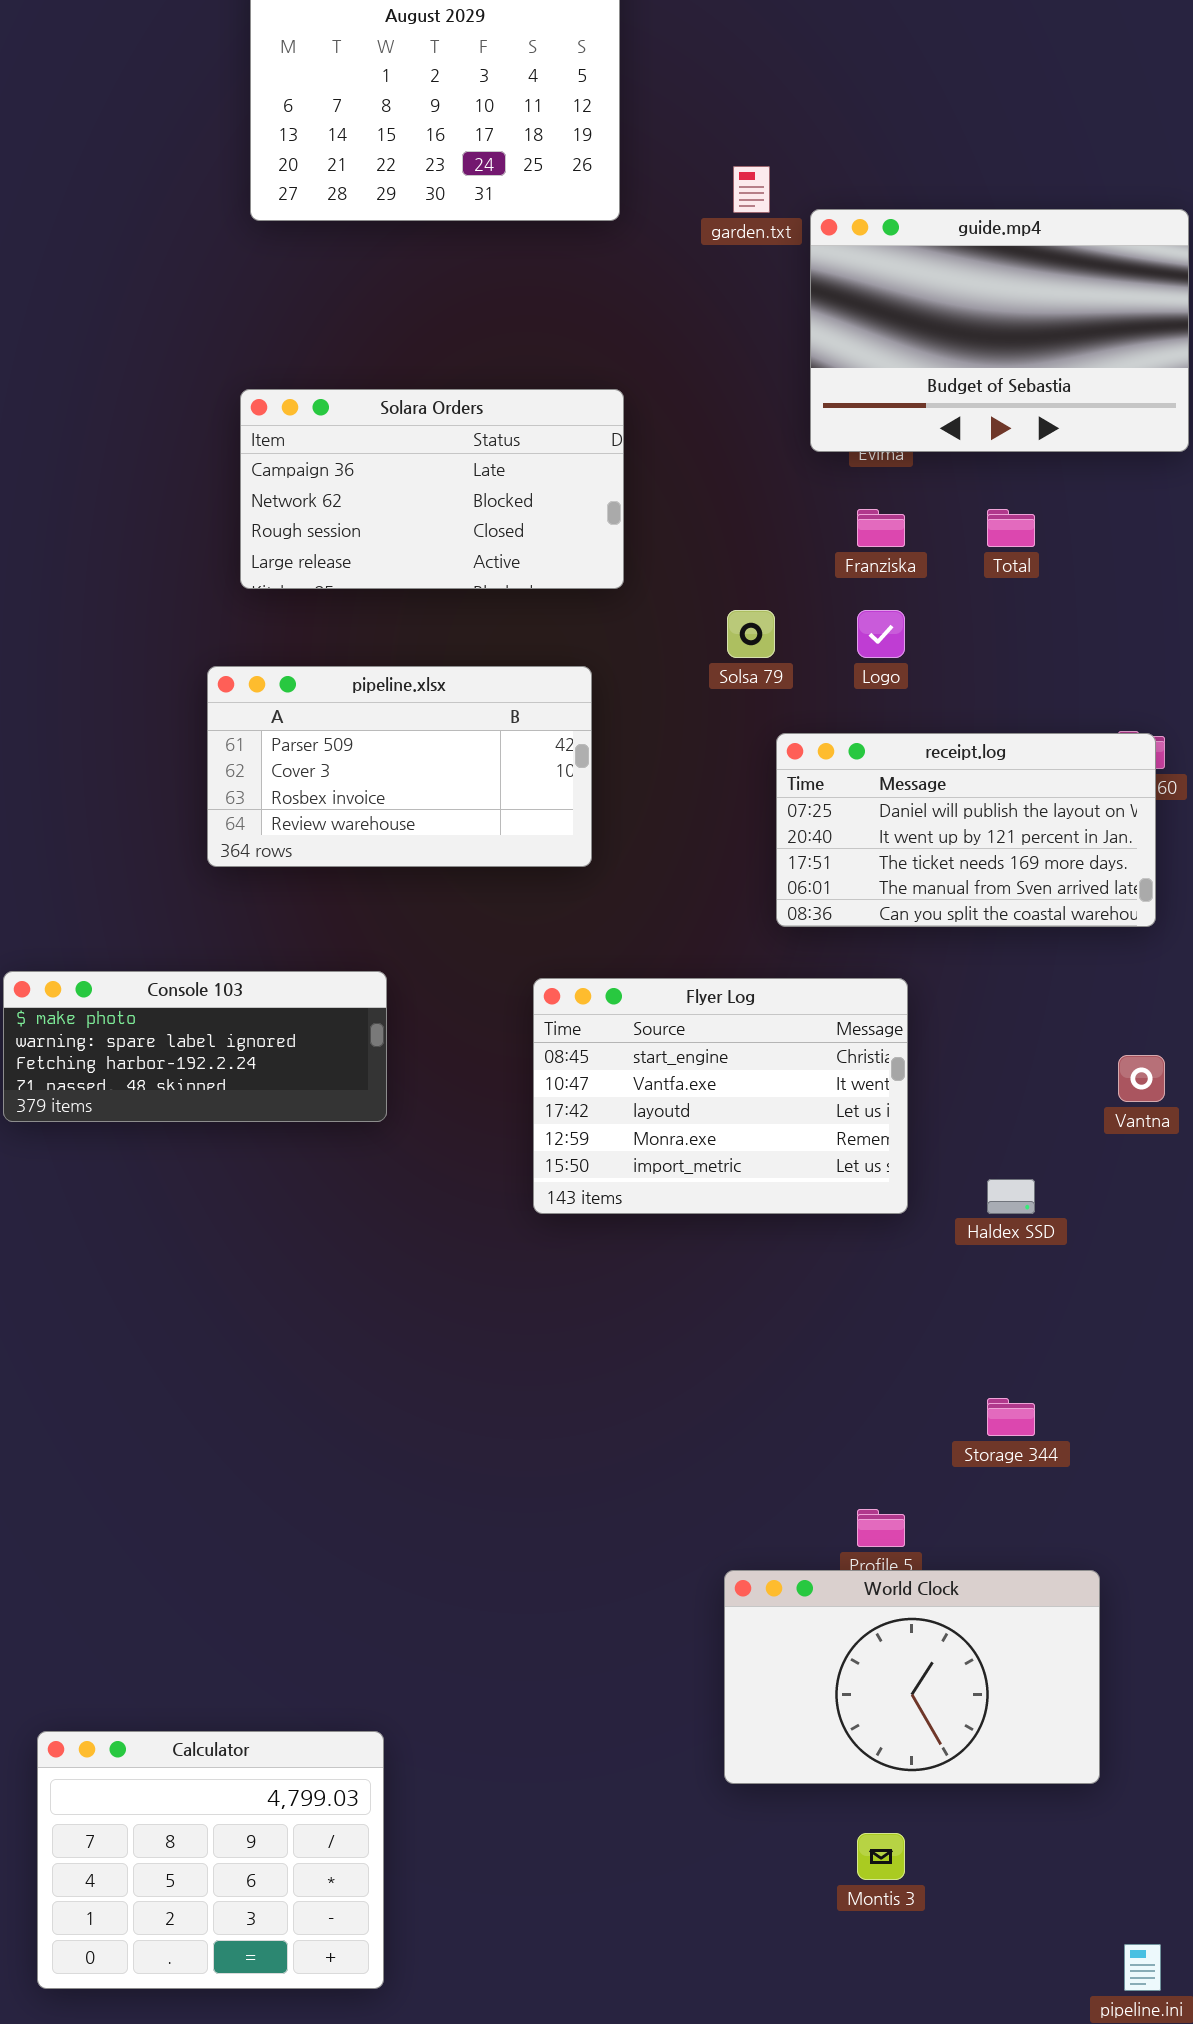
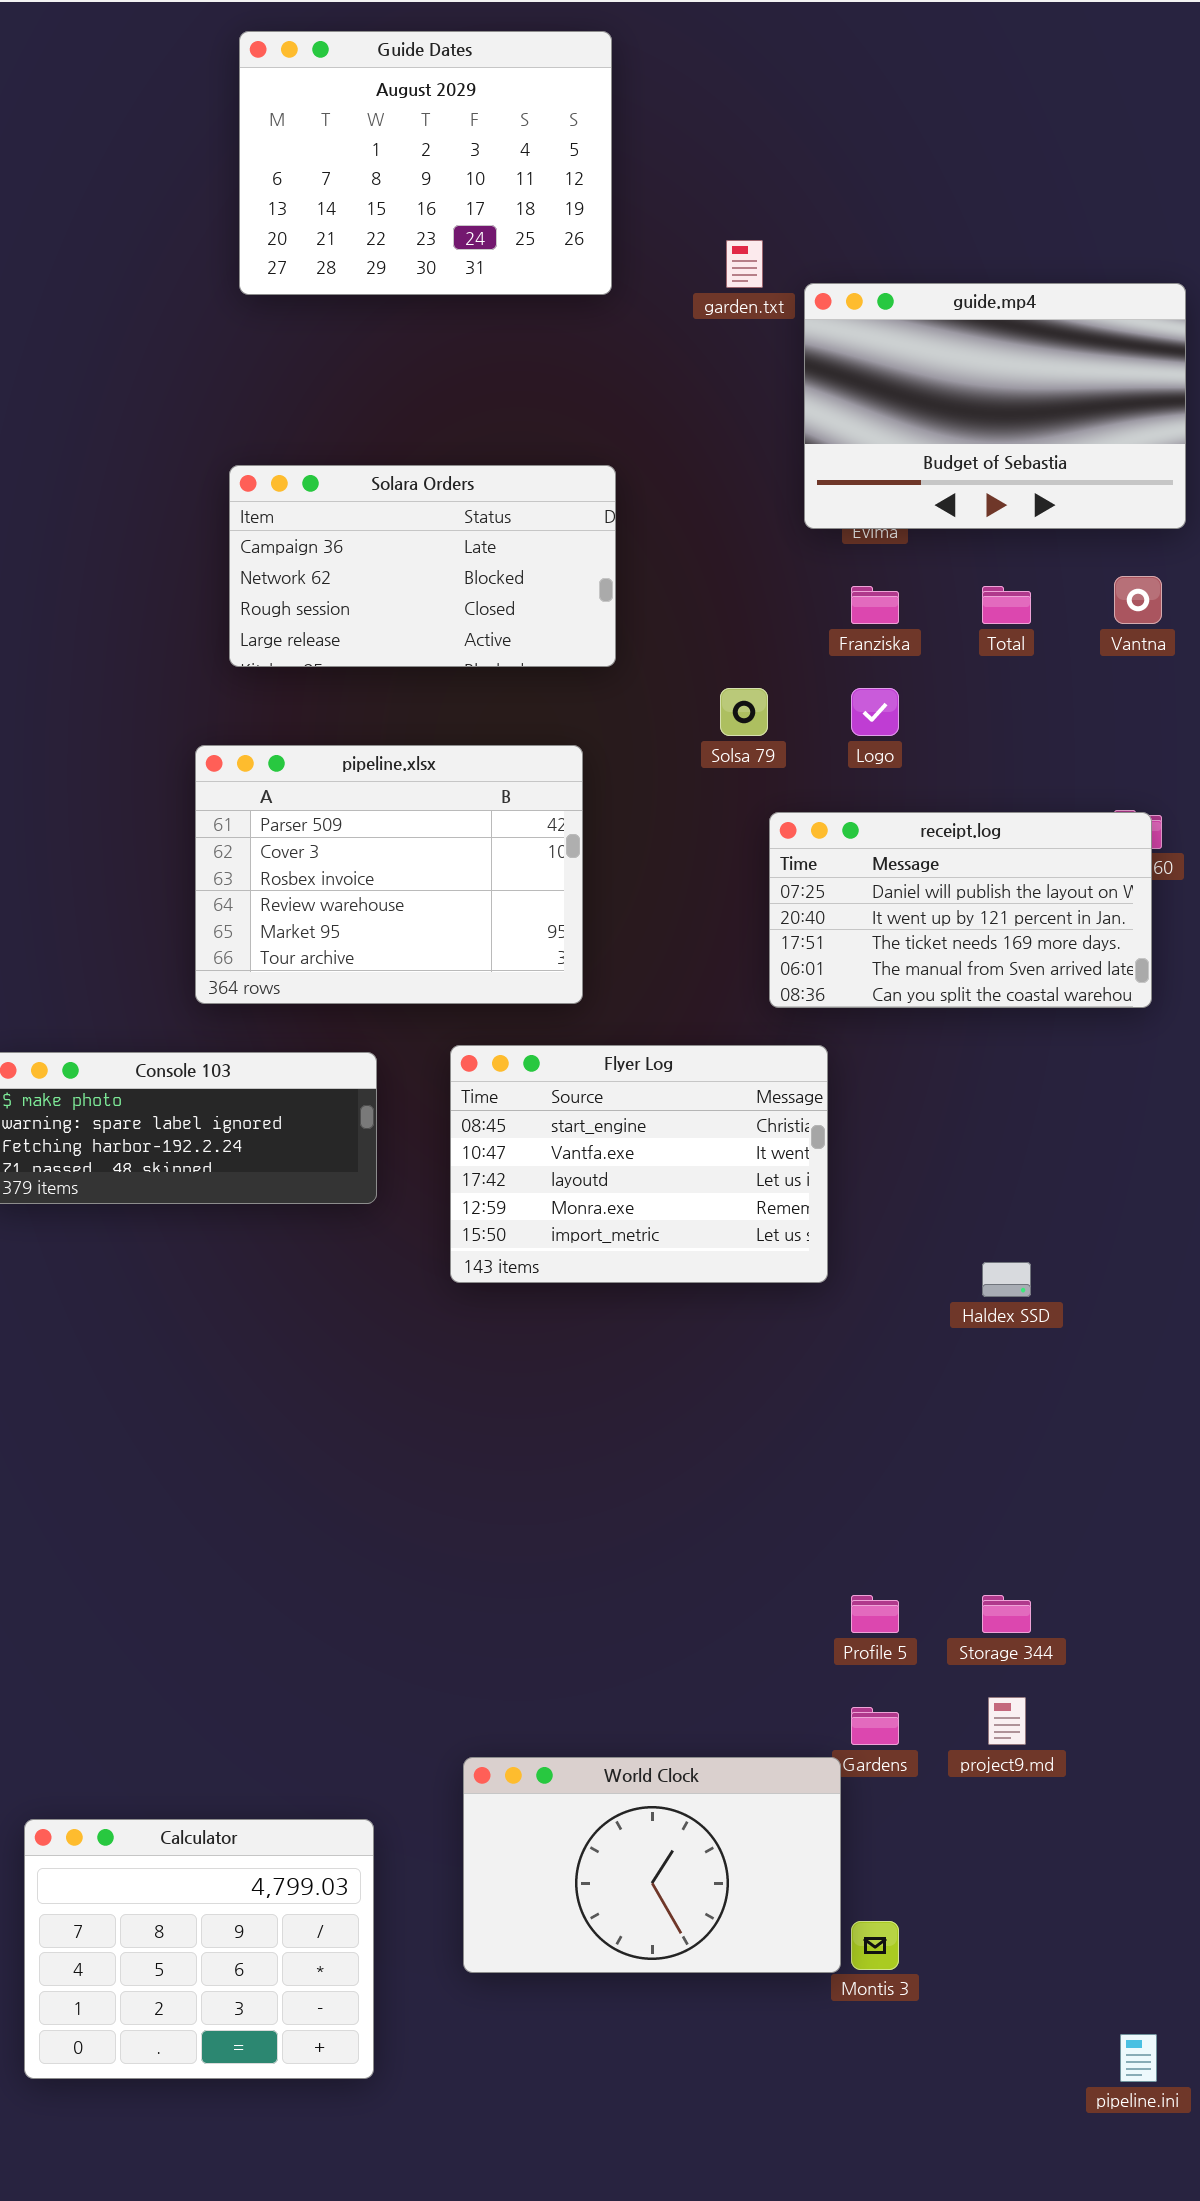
pipeline.xlsx: [207,666,592,867] -> [195,745,583,1004], resized
Flyer Log: [533,978,908,1214] -> [450,1045,828,1283], moved
Vantna: [1118,1055,1165,1102] -> [1114,576,1162,624], moved
Storage 344: [987,1398,1035,1436] -> [982,1595,1031,1633], moved
World Clock: [724,1570,1100,1784] -> [463,1757,841,1973], moved

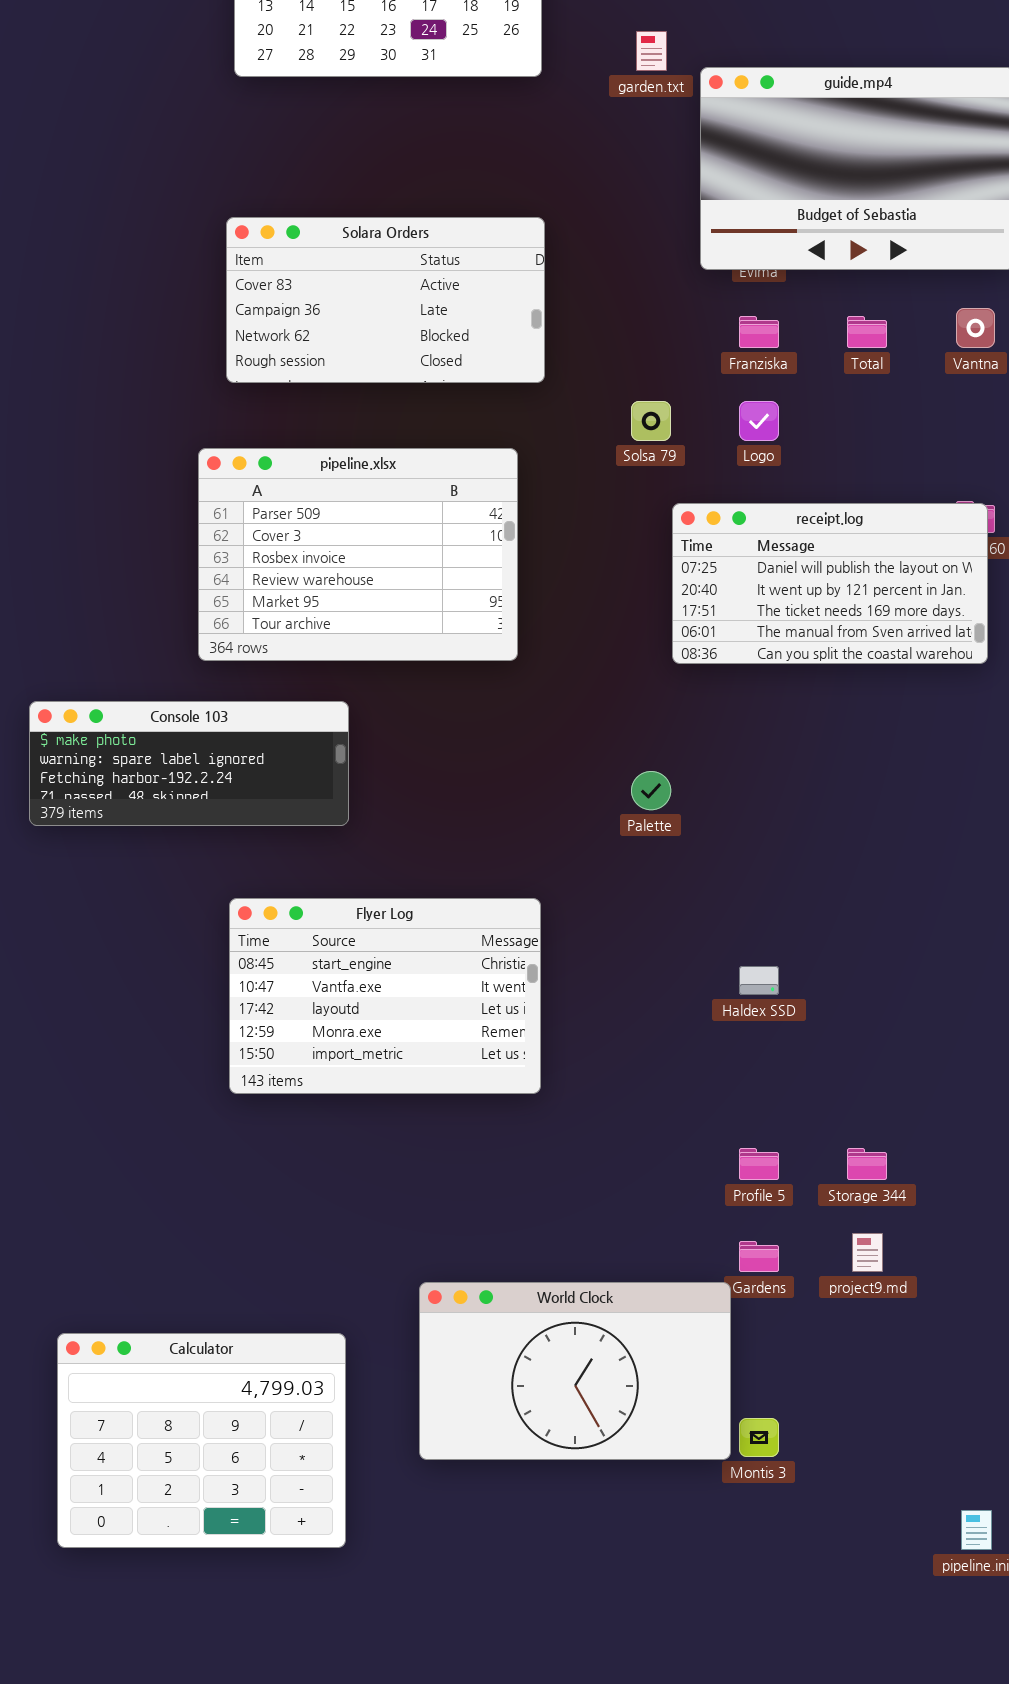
Solara Orders: [229,465,616,667] -> [226,217,545,383], scrolled up 1 row
Flyer Log: [450,1045,828,1283] -> [229,898,541,1094], moved
Haldex SSD: [982,1262,1031,1297] -> [739,966,779,995], moved

